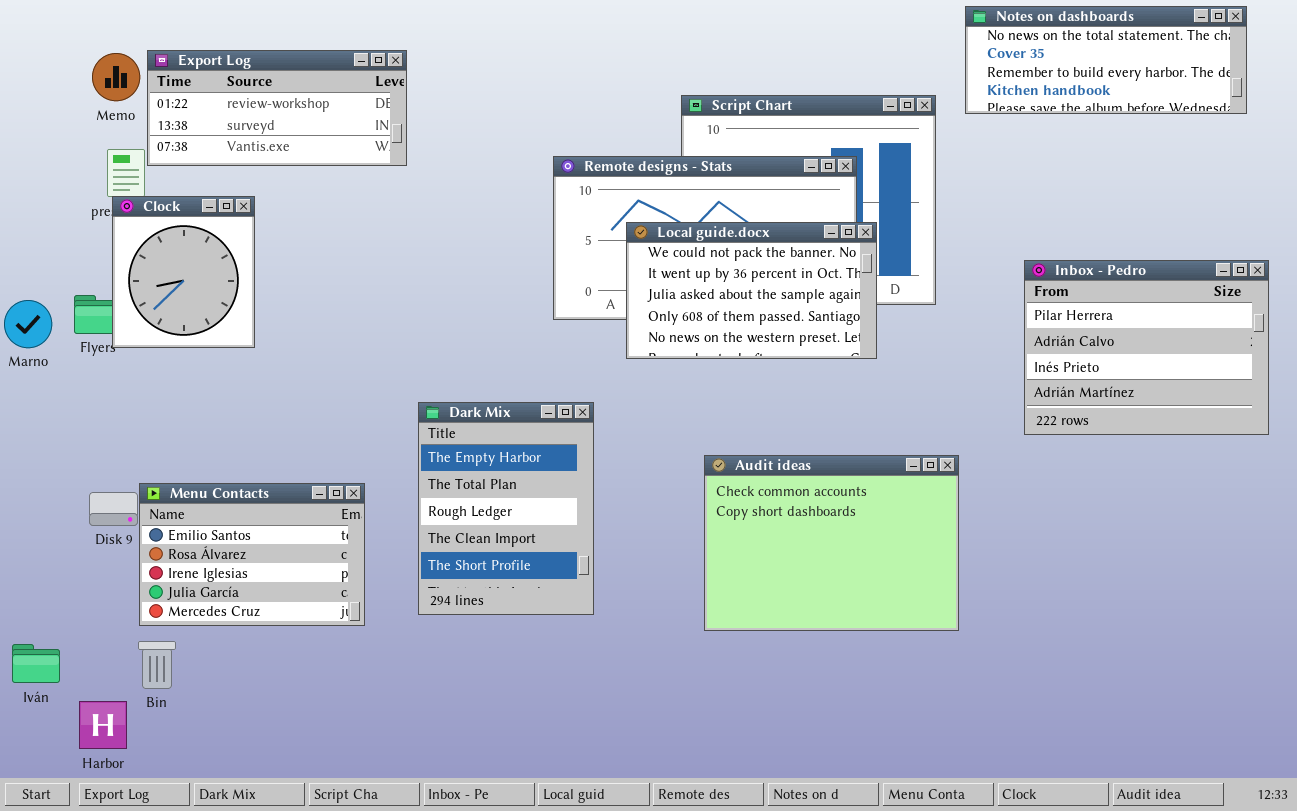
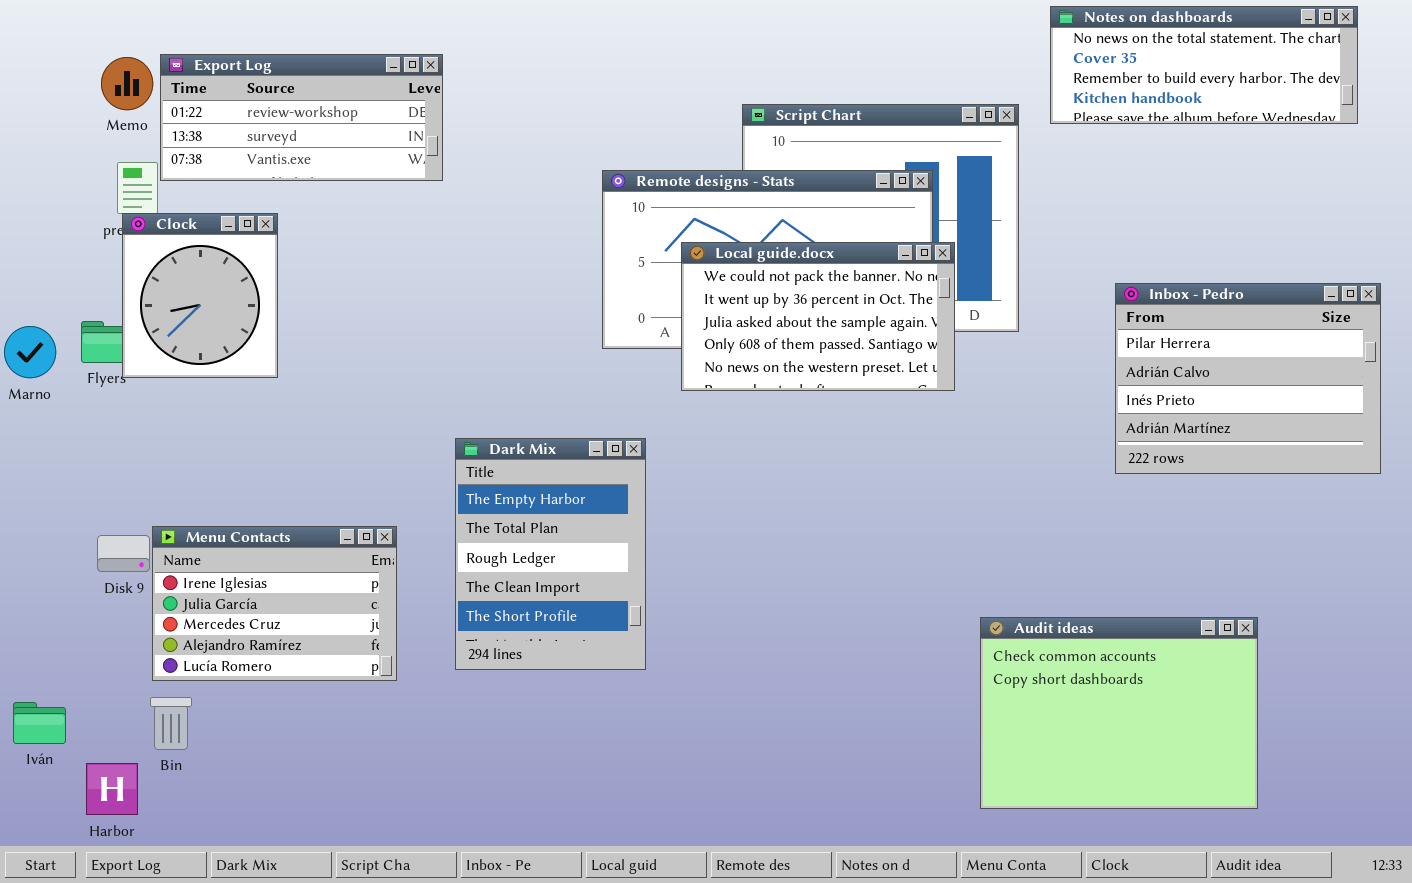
Audit ideas: [704,455,959,631] -> [980,617,1258,809], moved
Menu Contacts: [139,483,365,626] -> [152,526,397,681], scrolled down 2 rows

